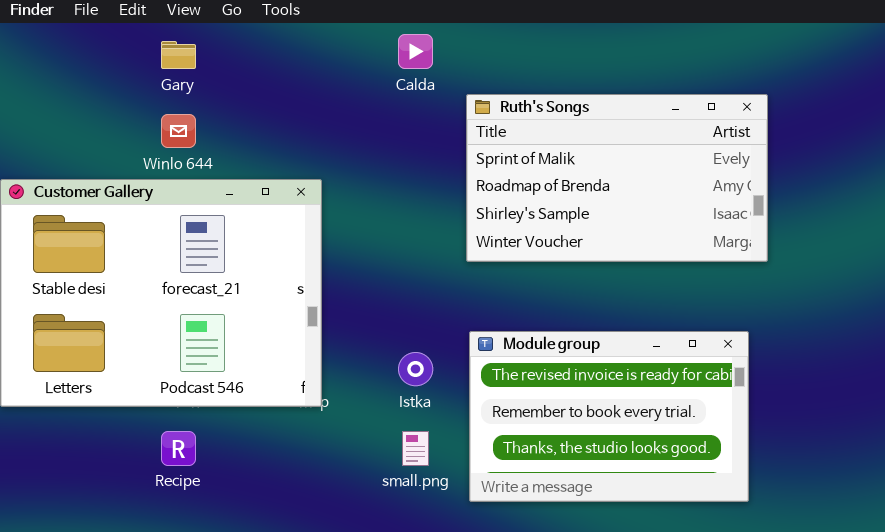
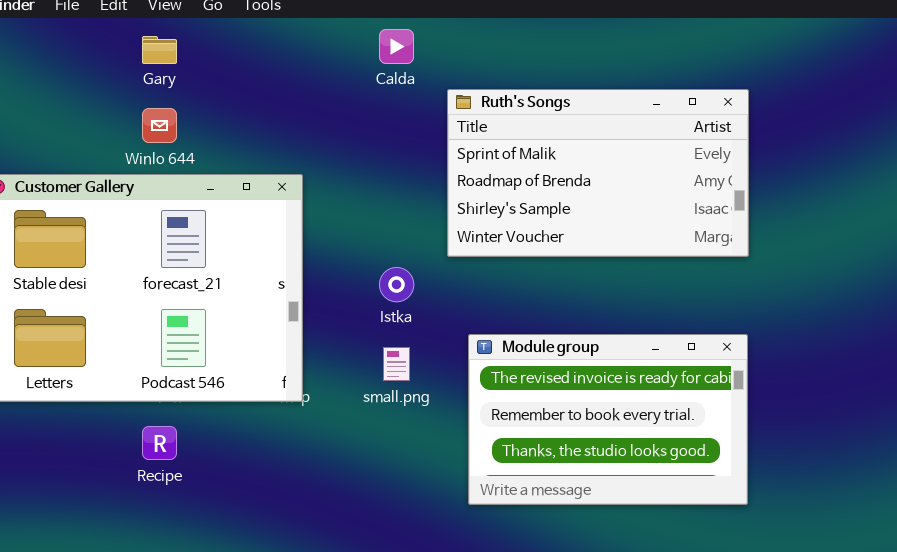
Module group: [469,331,749,502] -> [468,334,748,505], moved
Istka: [398,352,433,386] -> [379,267,414,302], moved
small.png: [402,431,429,466] -> [383,347,410,381], moved

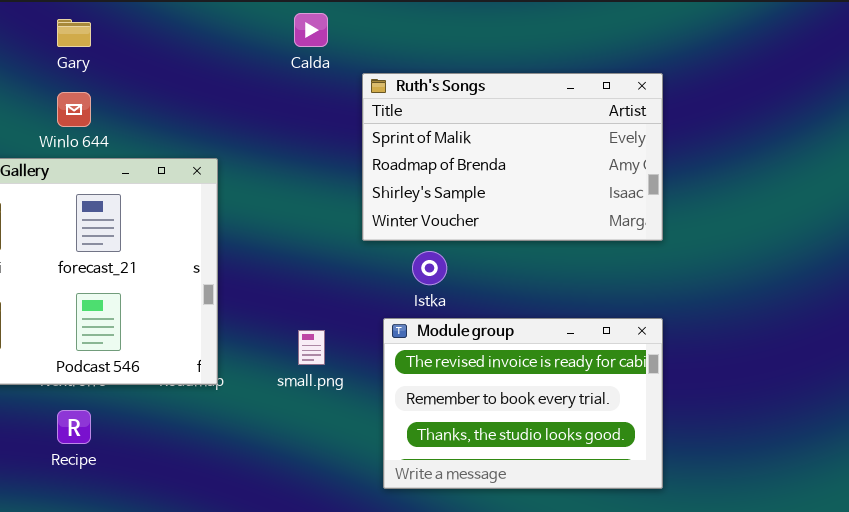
Istka: [379,267,414,302] -> [412,251,447,285], moved

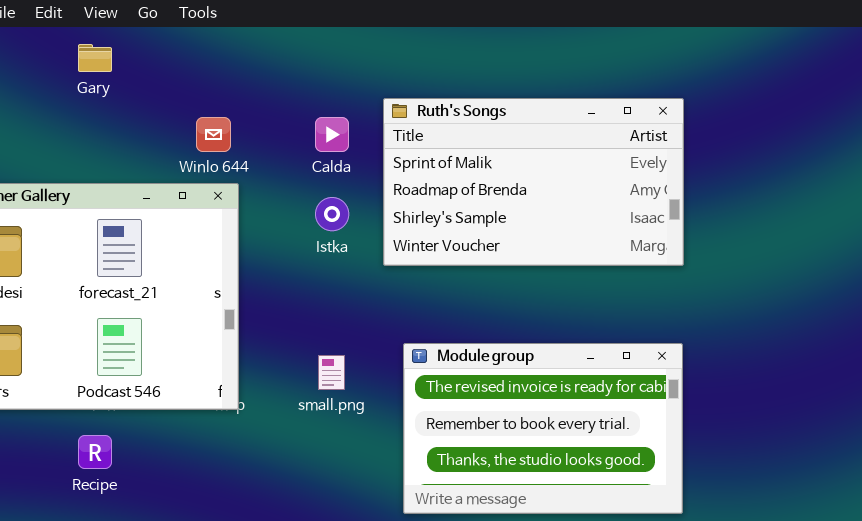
Calda: [294,13,328,47] -> [315,117,349,152], moved
Winlo 644: [57,92,91,127] -> [196,117,231,152], moved
Istka: [412,251,447,285] -> [315,197,349,231], moved

